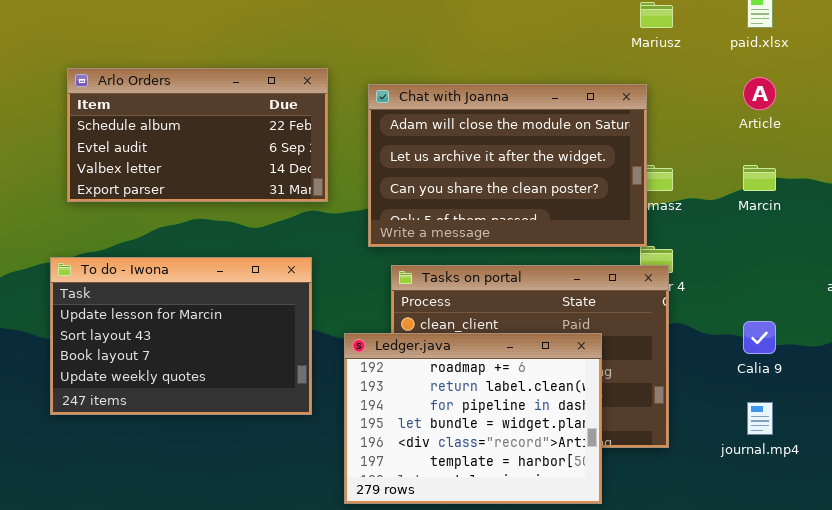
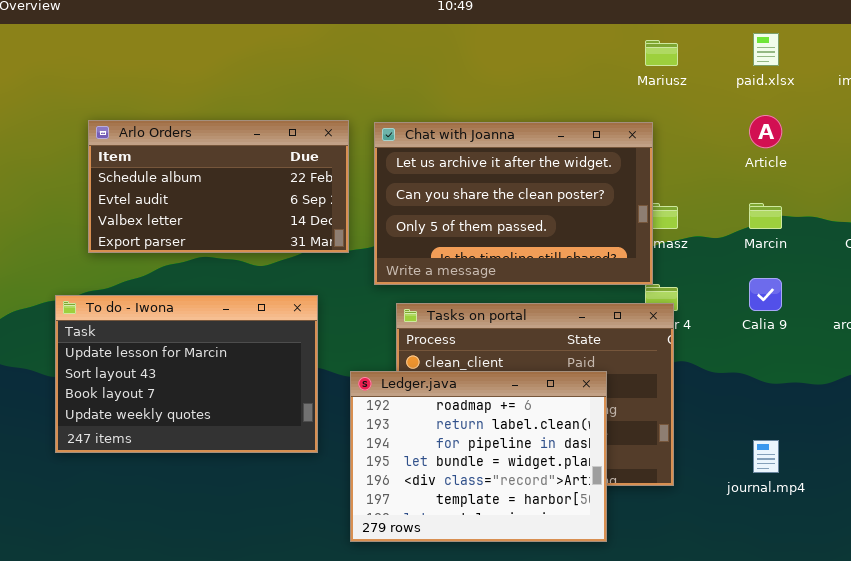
Arlo Orders: [67,68,328,202] -> [88,120,349,253], moved
Chat with Joanna: [368,84,647,247] -> [374,122,653,285], scrolled down 1 row
Calia 9: [743,321,776,354] -> [749,278,782,311], moved

